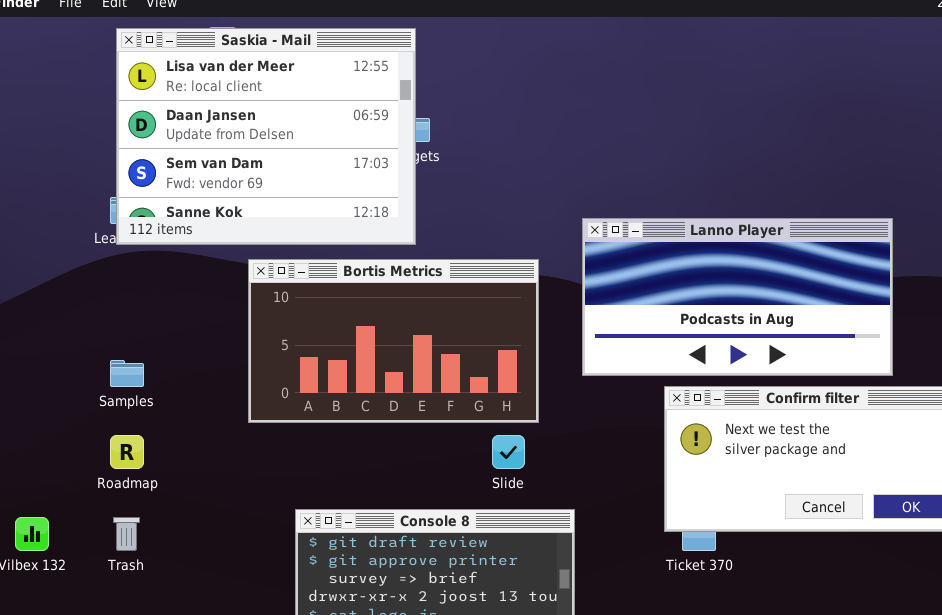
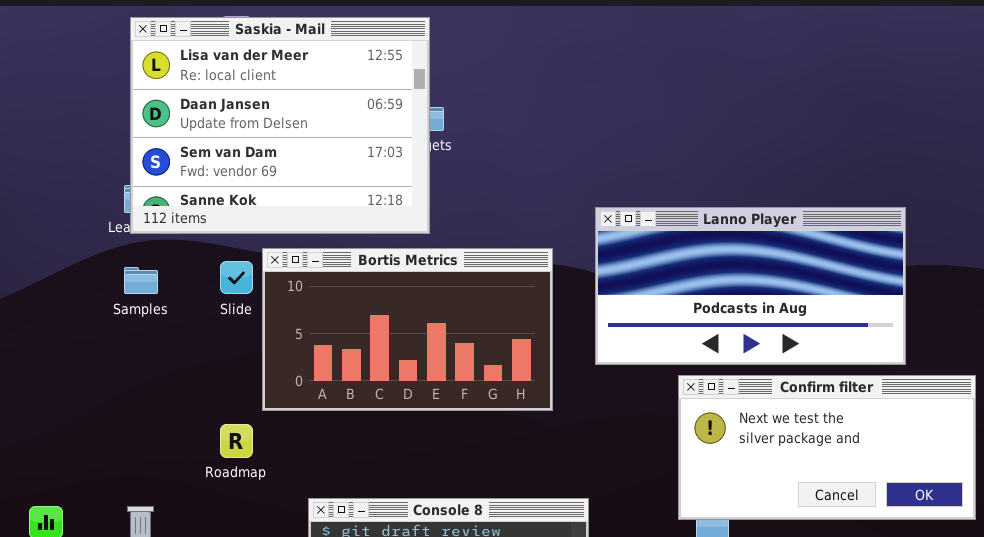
Samples: [110,360,144,387] -> [124,267,158,294], moved
Roadmap: [110,435,144,469] -> [220,424,253,458], moved
Slide: [492,435,525,469] -> [220,261,253,294], moved

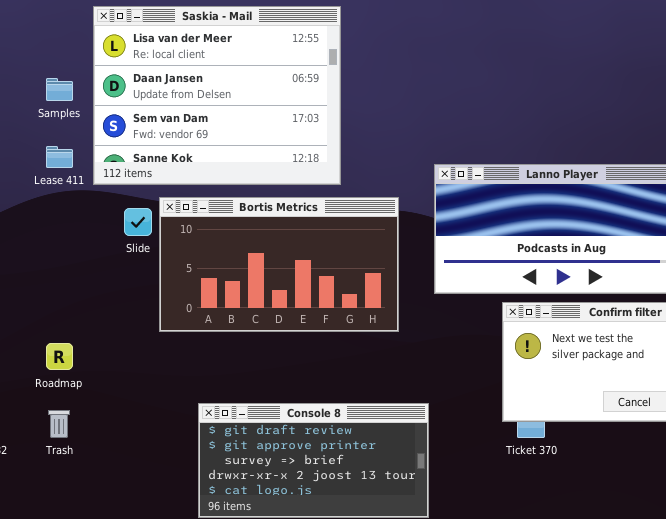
Saskia - Mail: [130,17,430,234] -> [93,6,341,185], moved
Samples: [124,267,158,294] -> [46,78,73,101], moved
Roadmap: [220,424,253,458] -> [46,343,73,370], moved

